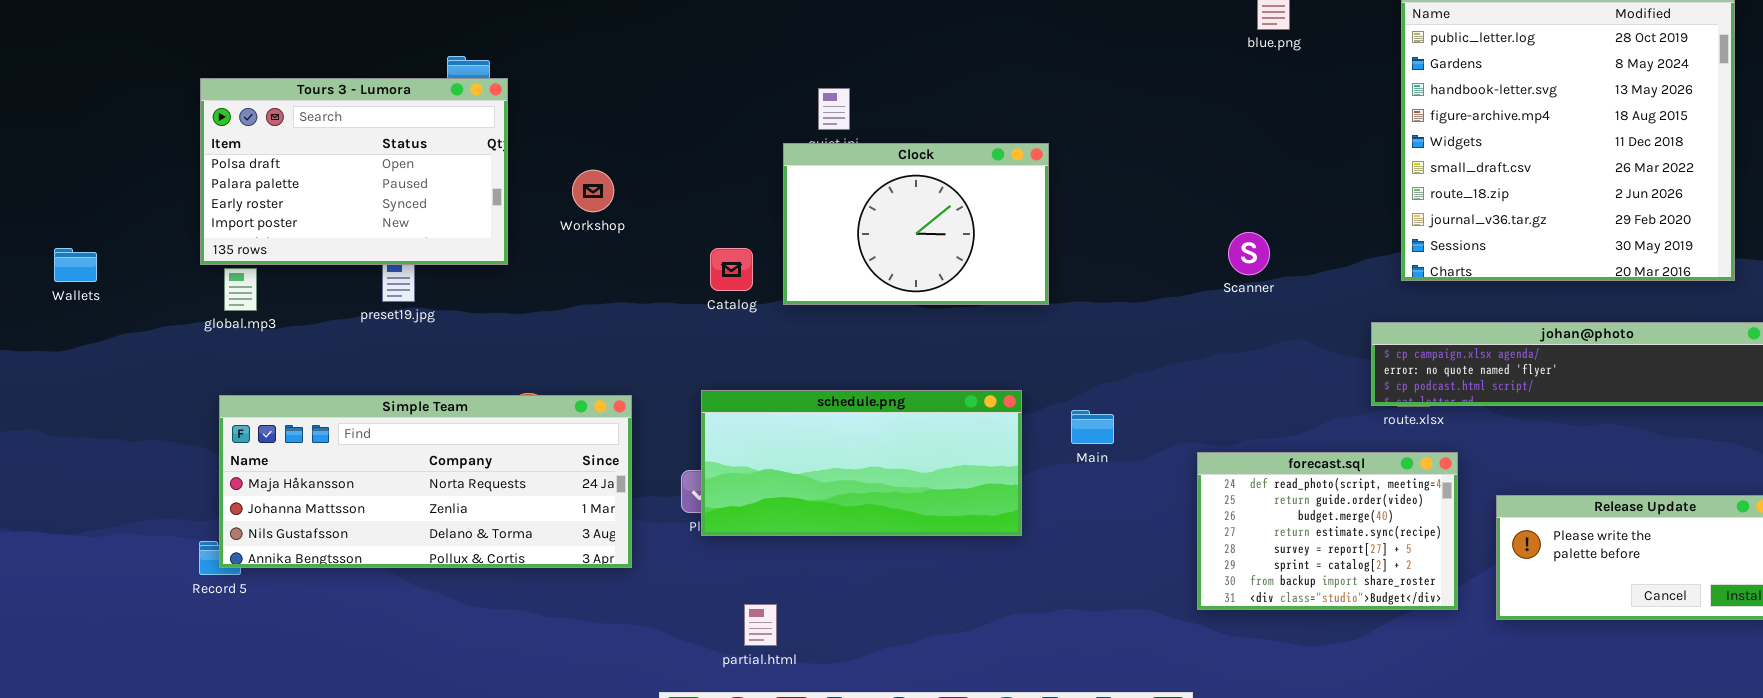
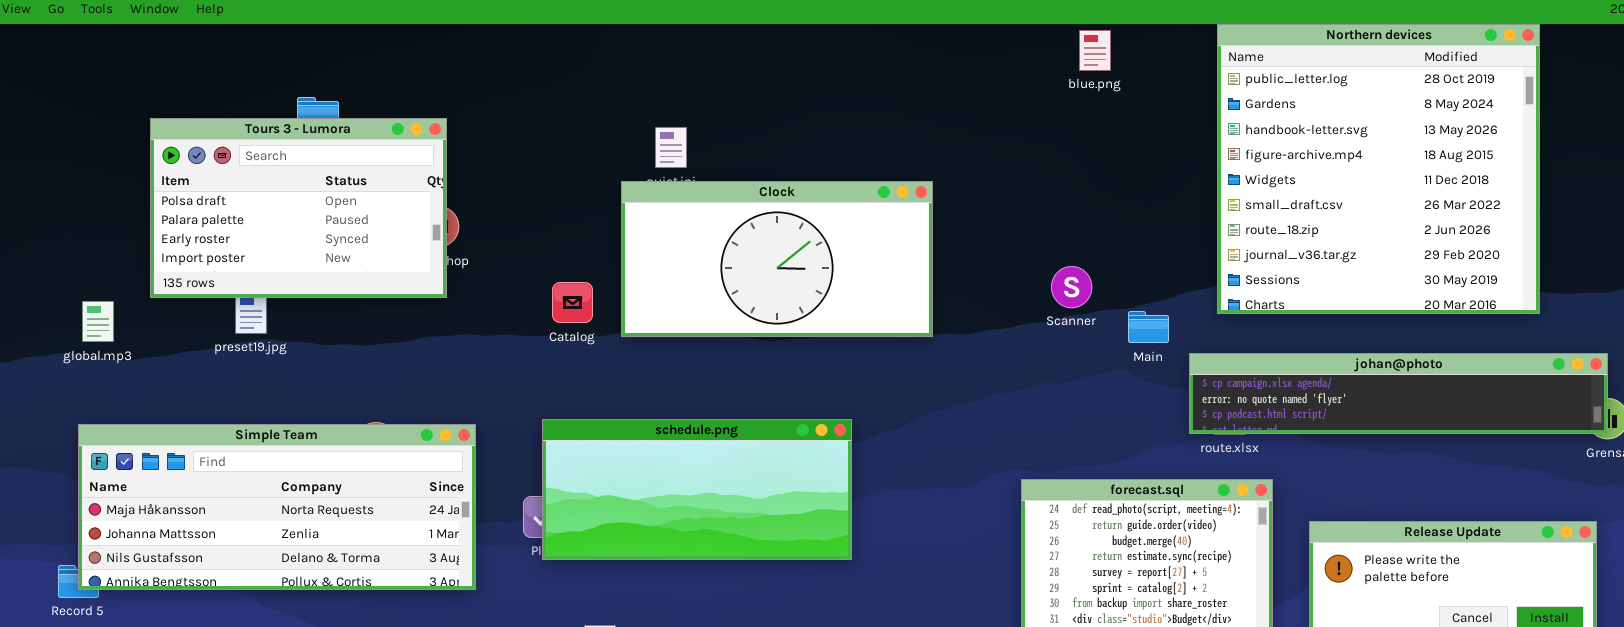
Tours 3 - Lumora: [200,78,508,265] -> [150,118,447,298], moved
Clock: [783,143,1049,305] -> [621,181,933,337], resized
Main: [1071,410,1114,444] -> [1128,311,1169,343], moved

